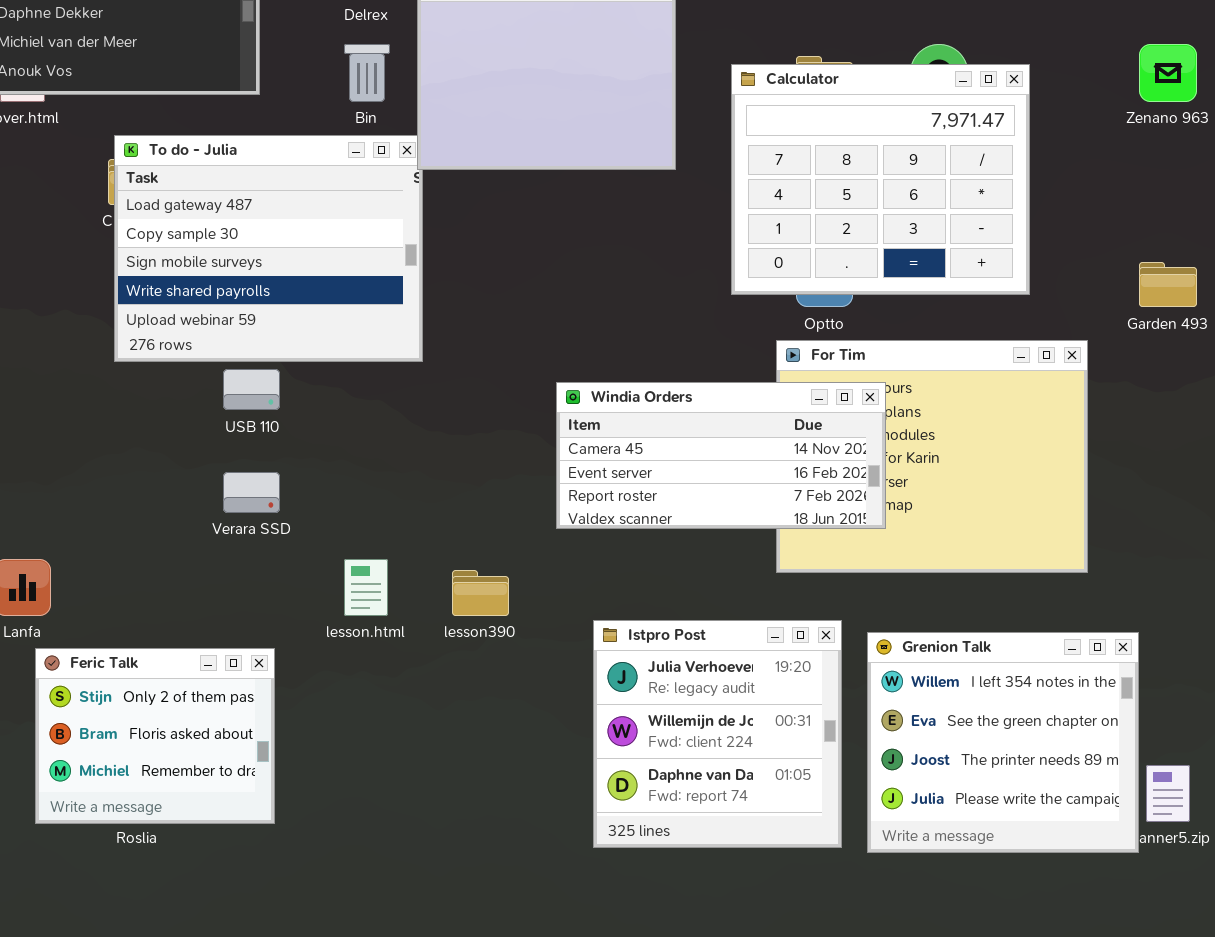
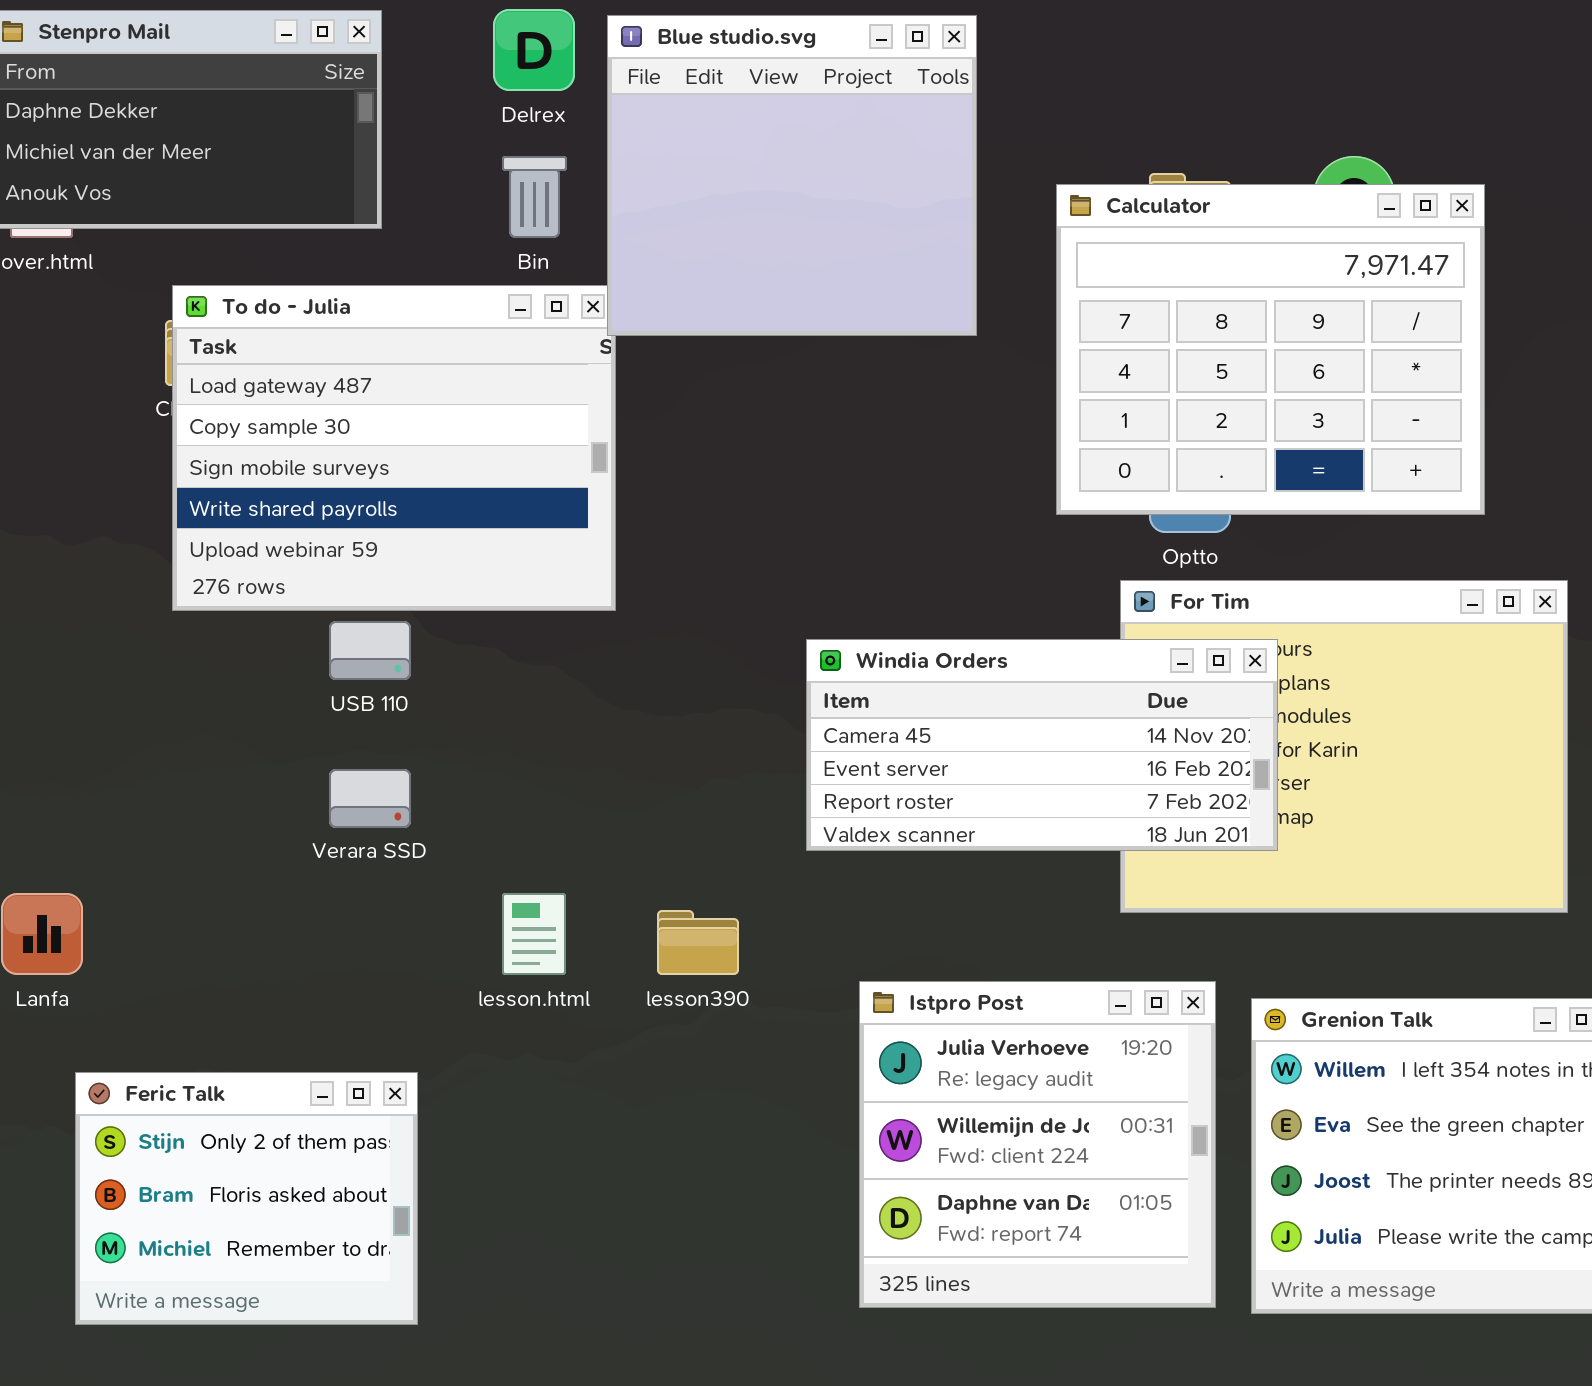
Feric Talk: [35,648,275,824] -> [75,1072,418,1325], moved

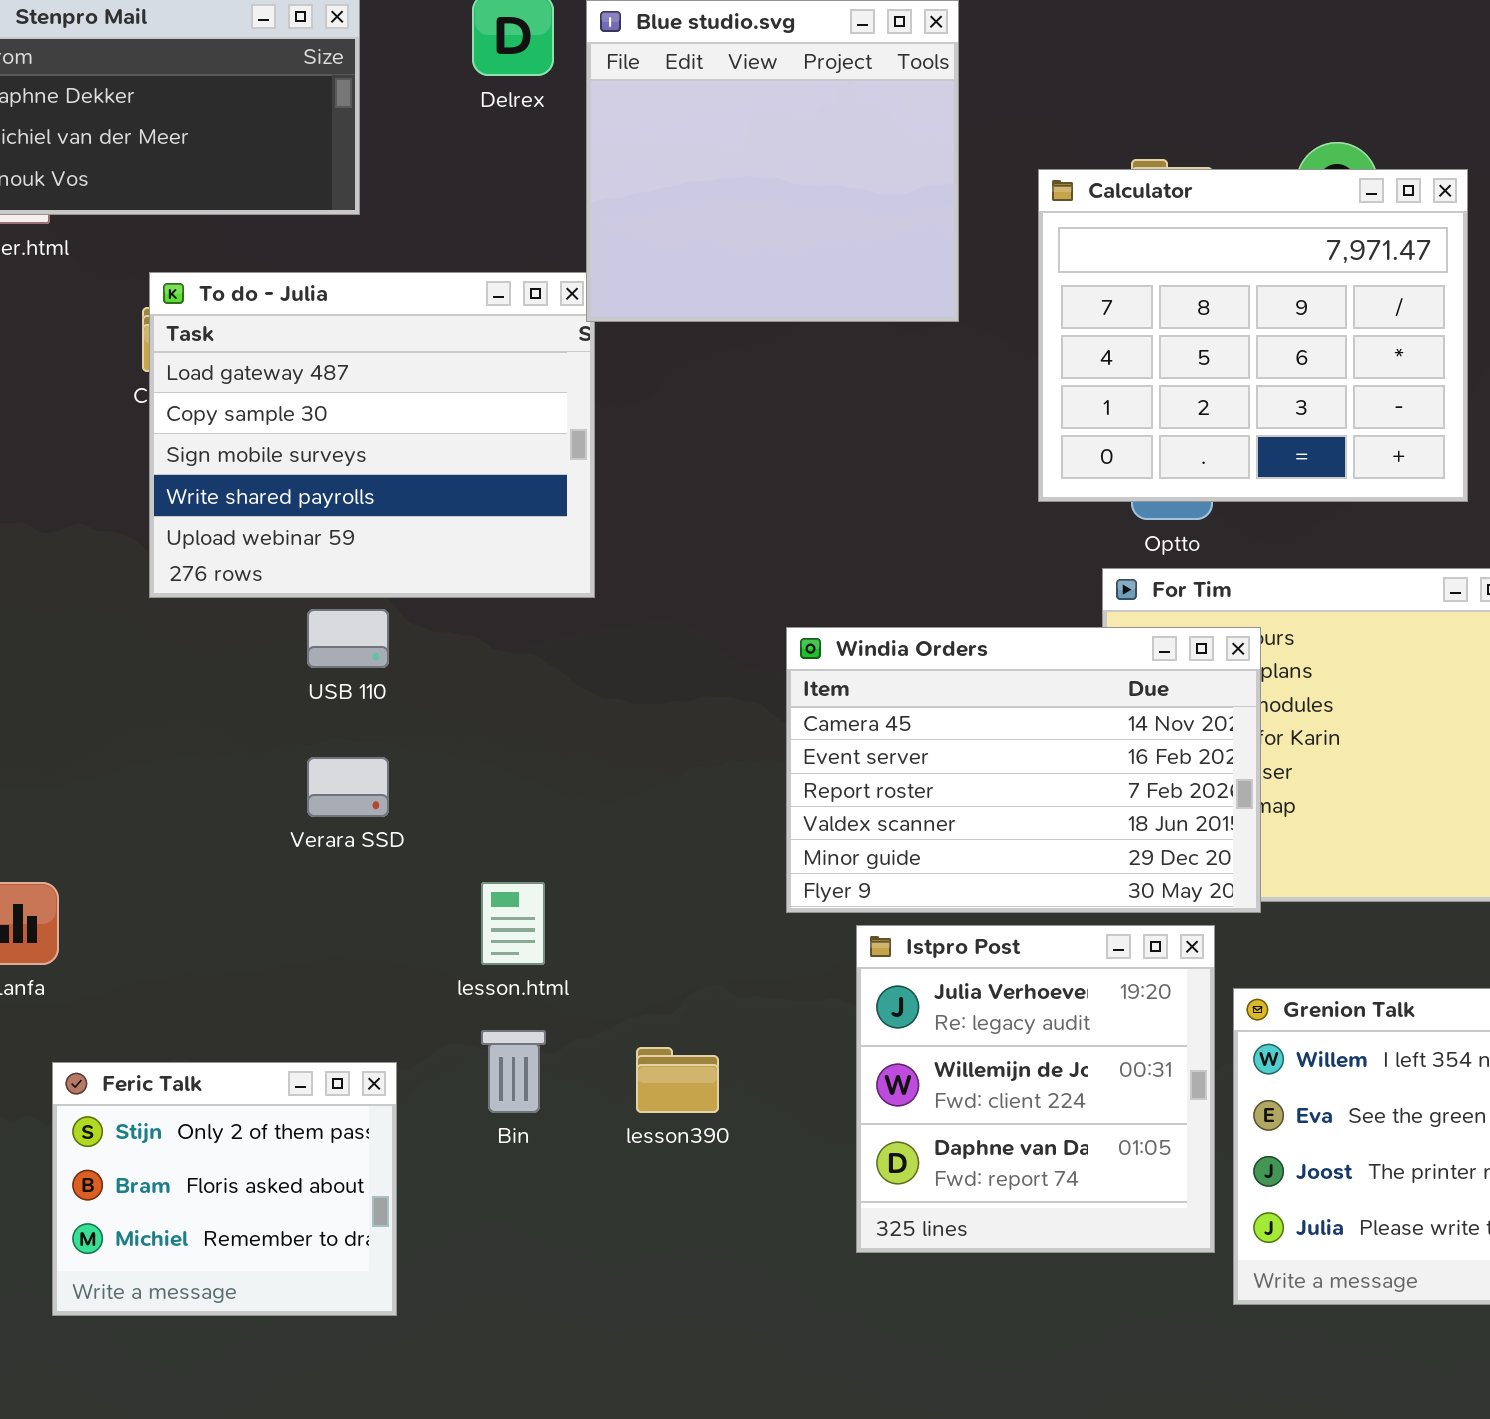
Bin: [502,156,567,238] -> [481,1030,546,1113], moved
Windia Orders: [806,639,1278,851] -> [786,627,1261,913], resized
lesson390: [657,910,739,975] -> [636,1047,719,1113], moved
Istpro Post: [859,981,1216,1308] -> [856,925,1215,1253], moved

